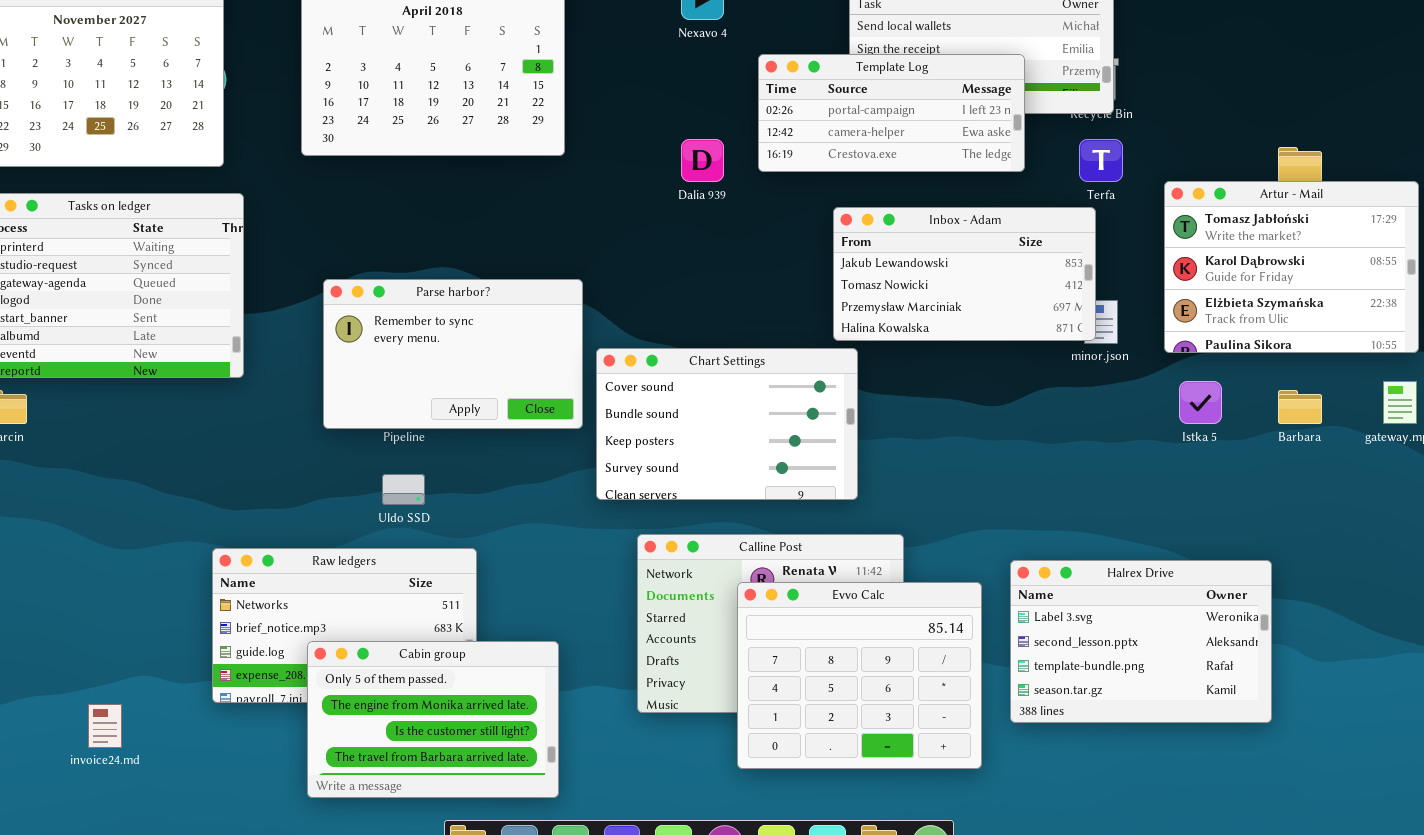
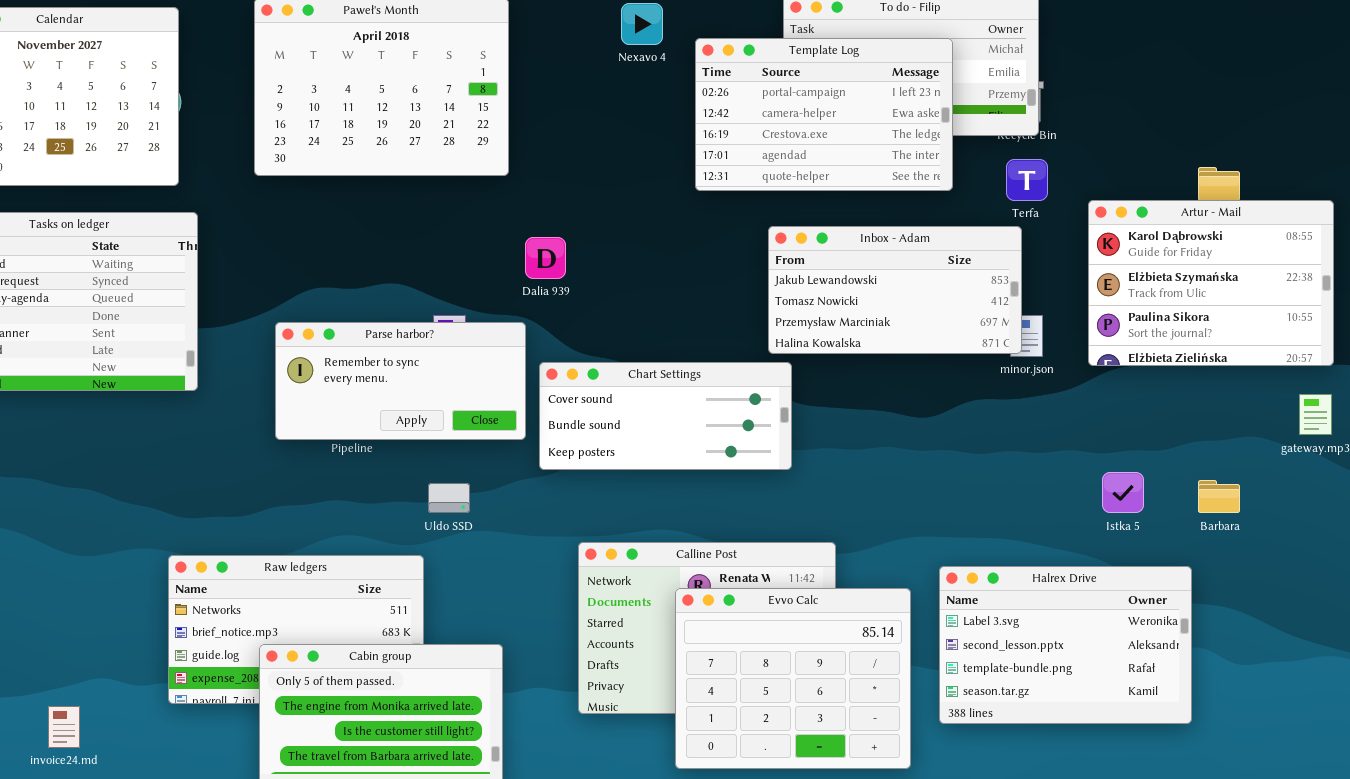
Template Log: [758,54,1025,172] -> [695,38,953,191], resized
Dalia 939: [681,139,724,182] -> [525,237,566,279], moved
Artur - Mail: [1164,181,1419,353] -> [1088,200,1334,366], scrolled down 1 row
Parse harbor?: [323,279,583,429] -> [275,322,526,440], resized
Chart Settings: [596,348,858,500] -> [539,362,792,470], resized
Istka 5: [1179,381,1222,424] -> [1102,472,1144,513], moved
Barbara: [1278,390,1322,424] -> [1198,480,1240,513], moved
Uldo SSD: [382,474,425,505] -> [428,483,470,513], moved

